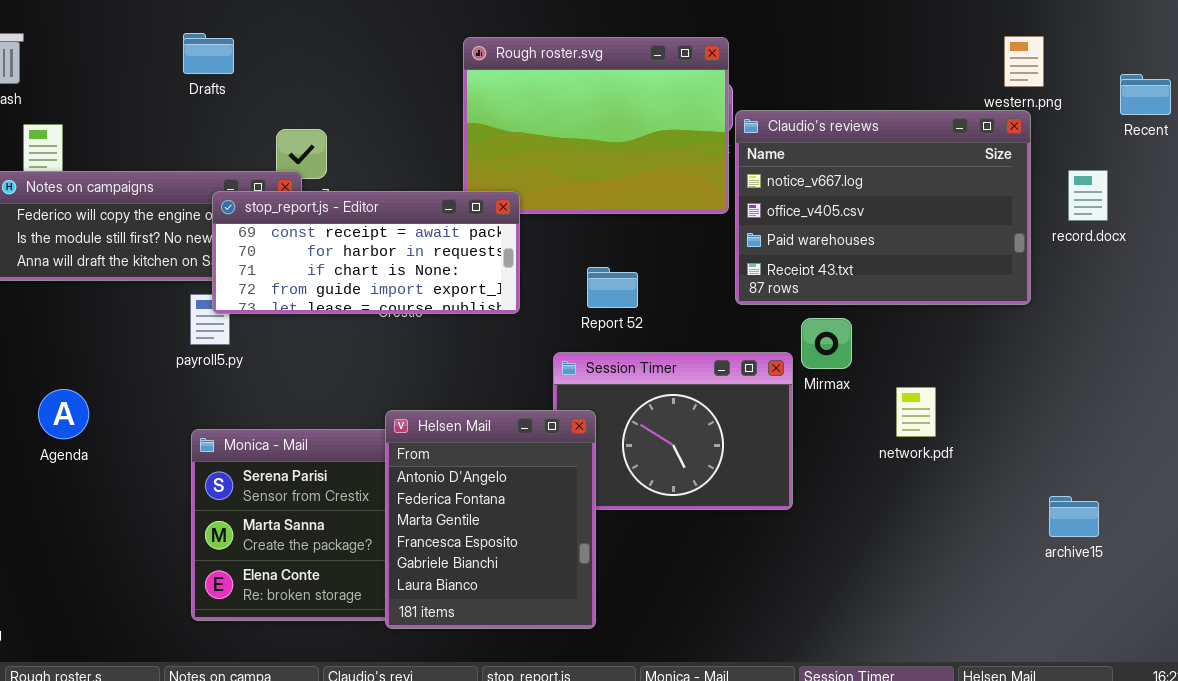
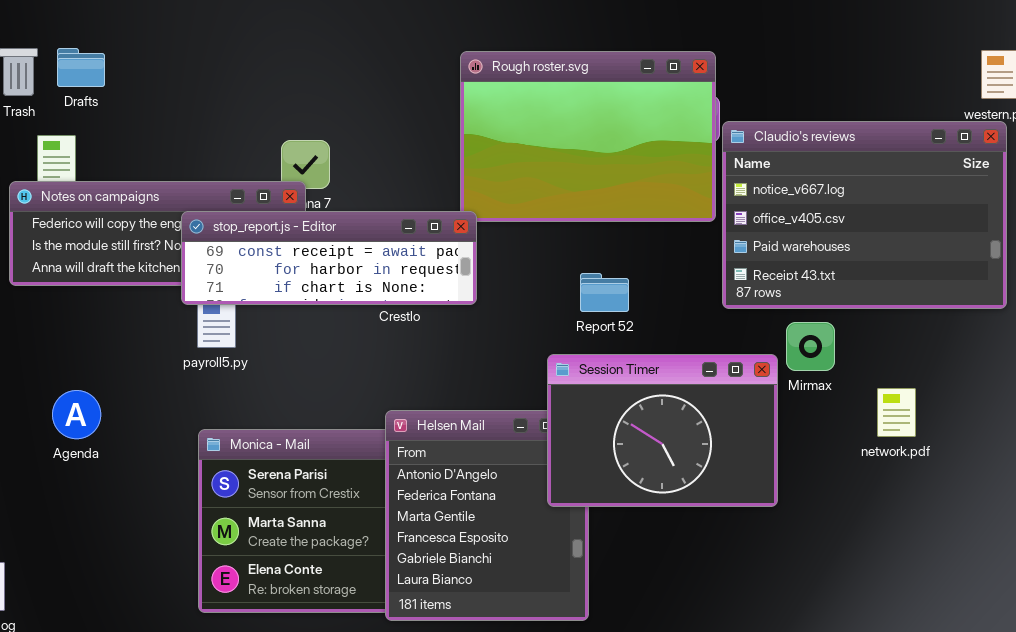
Drafts: [183,33,234,74] -> [57,48,105,87], moved
stop_report.js - Editor: [212,191,520,314] -> [181,211,477,305], moved, resized
Session Timer: [553,352,793,510] -> [547,354,778,507], raised

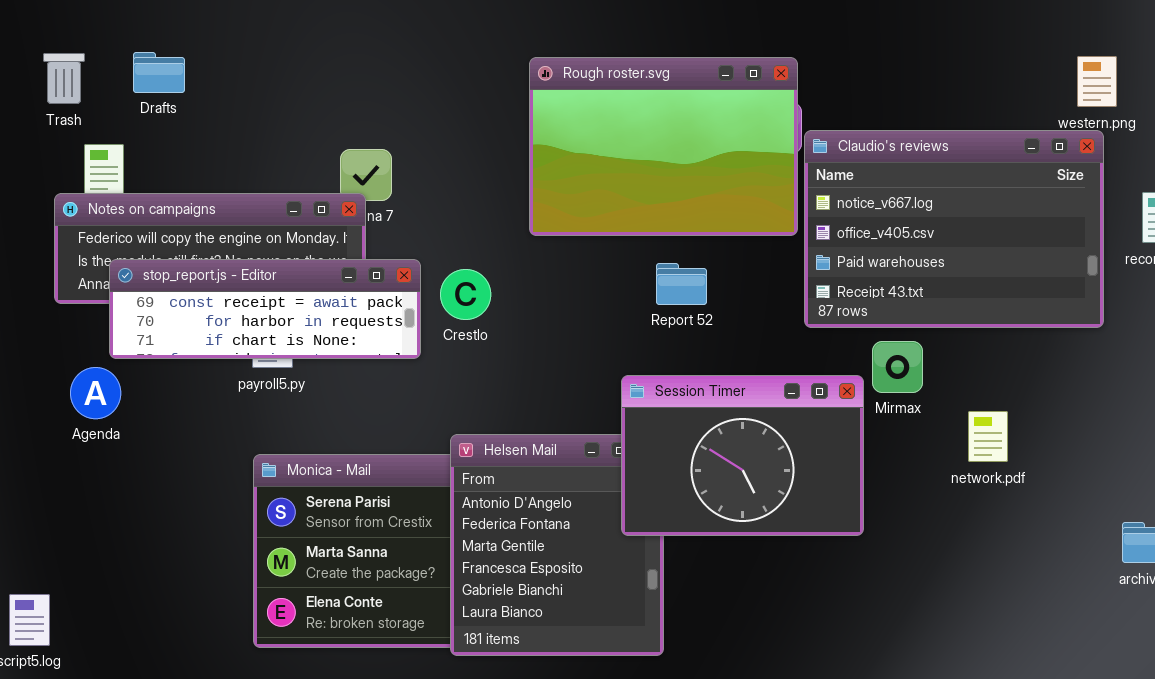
Drafts: [57,48,105,87] -> [133,52,185,93], moved
stop_report.js - Editor: [181,211,477,305] -> [109,259,421,359], moved
Report 52: [580,273,629,312] -> [656,263,707,305], moved
Agenda: [52,390,101,439] -> [70,367,121,419], moved

